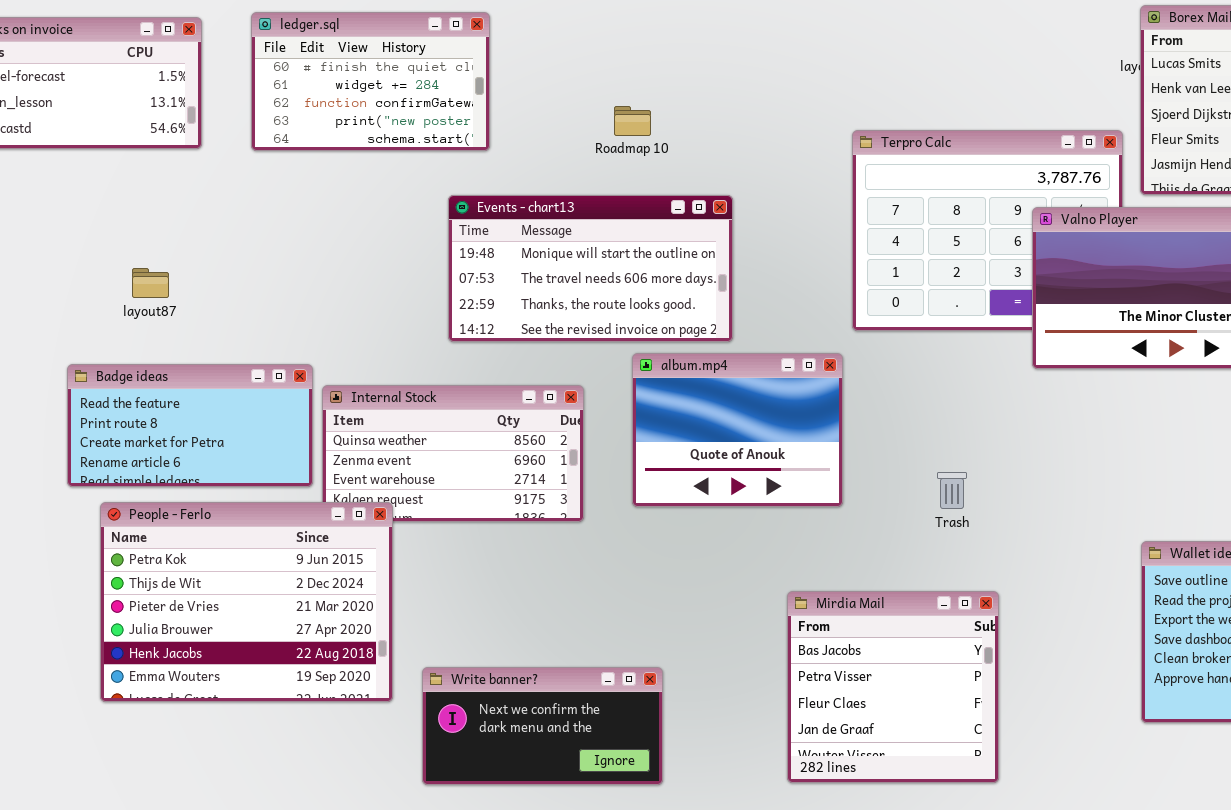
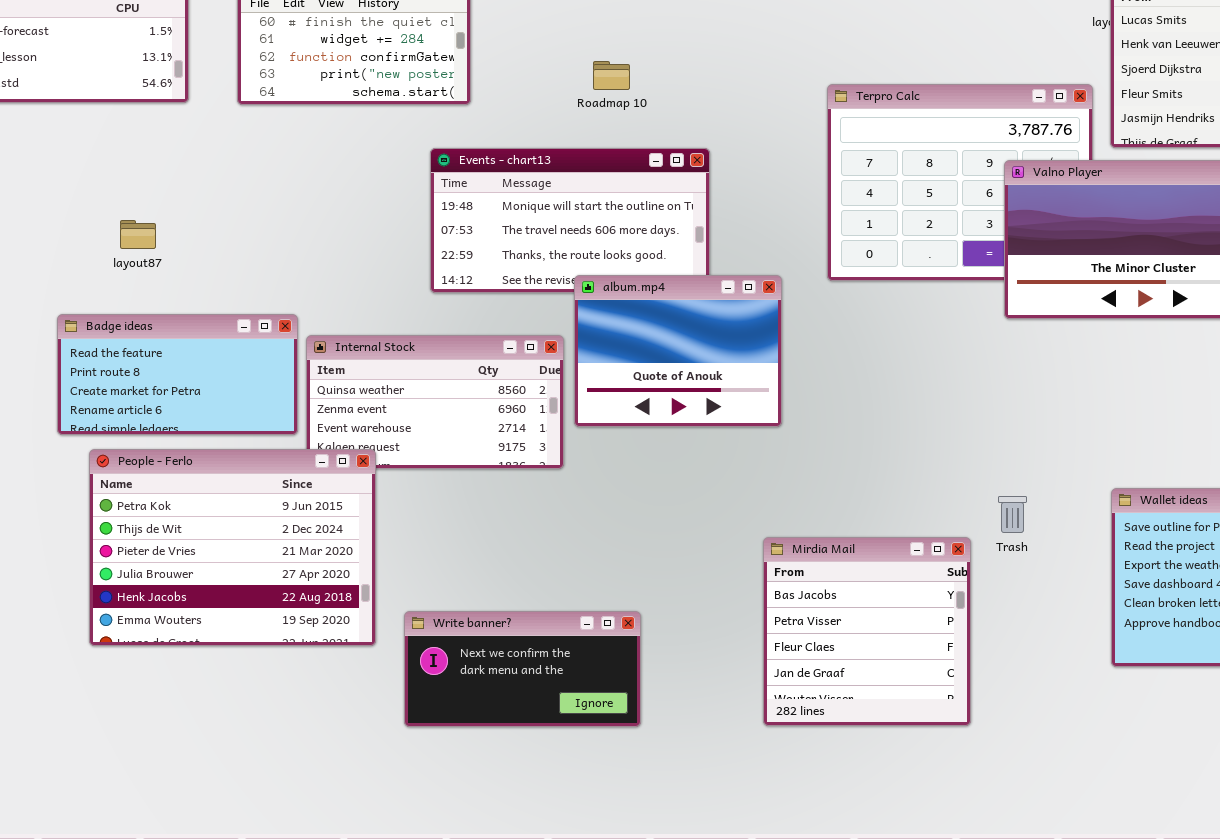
album.mp4: [632,353,843,507] -> [574,275,782,427], moved
Trash: [937,472,967,509] -> [998,496,1027,533], moved

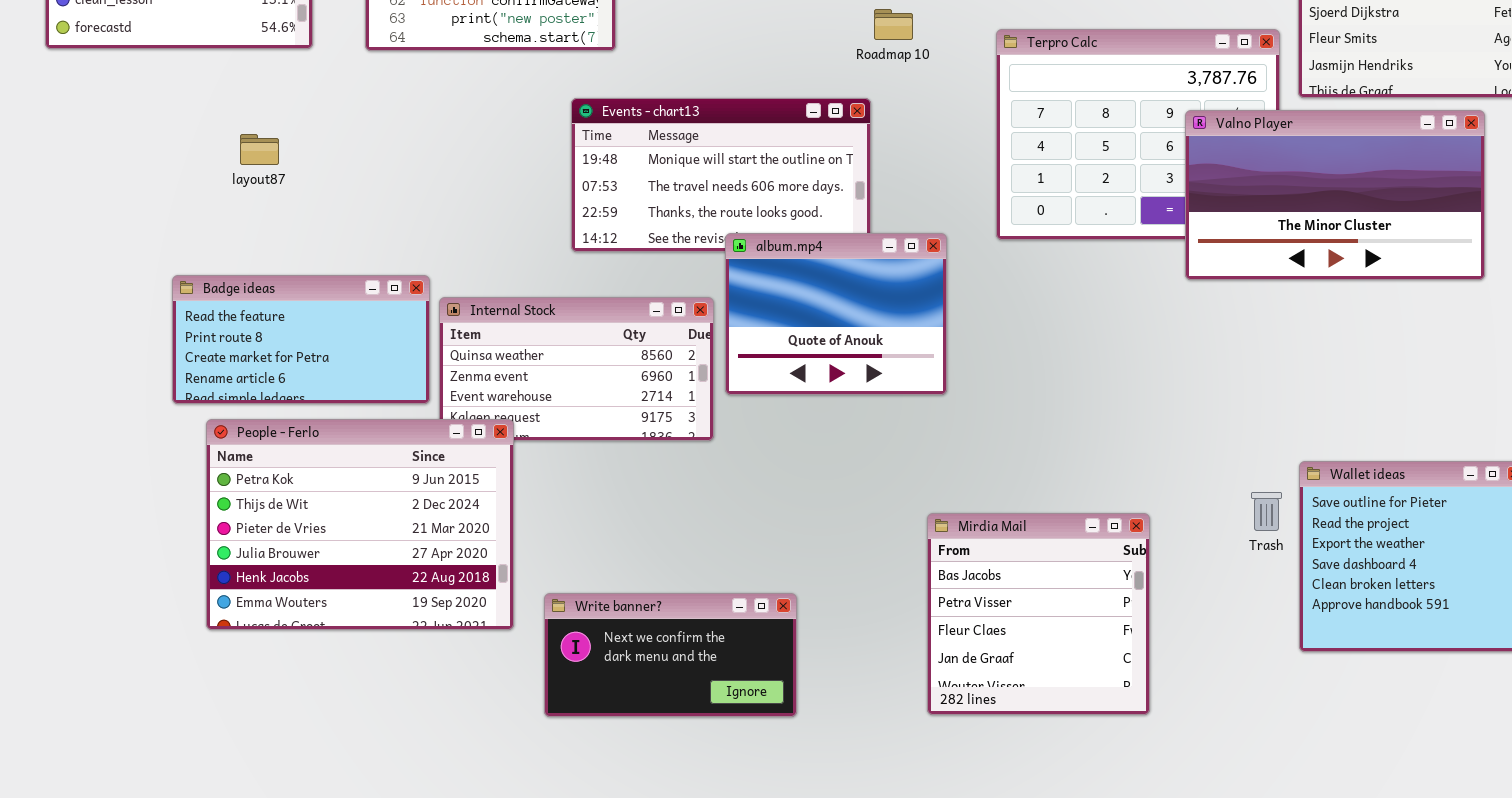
Roadmap 10: [593,61,630,90] -> [874,9,913,40], moved
layout87: [120,220,156,249] -> [240,134,279,165], moved
Trash: [998,496,1027,533] -> [1251,492,1282,531], moved

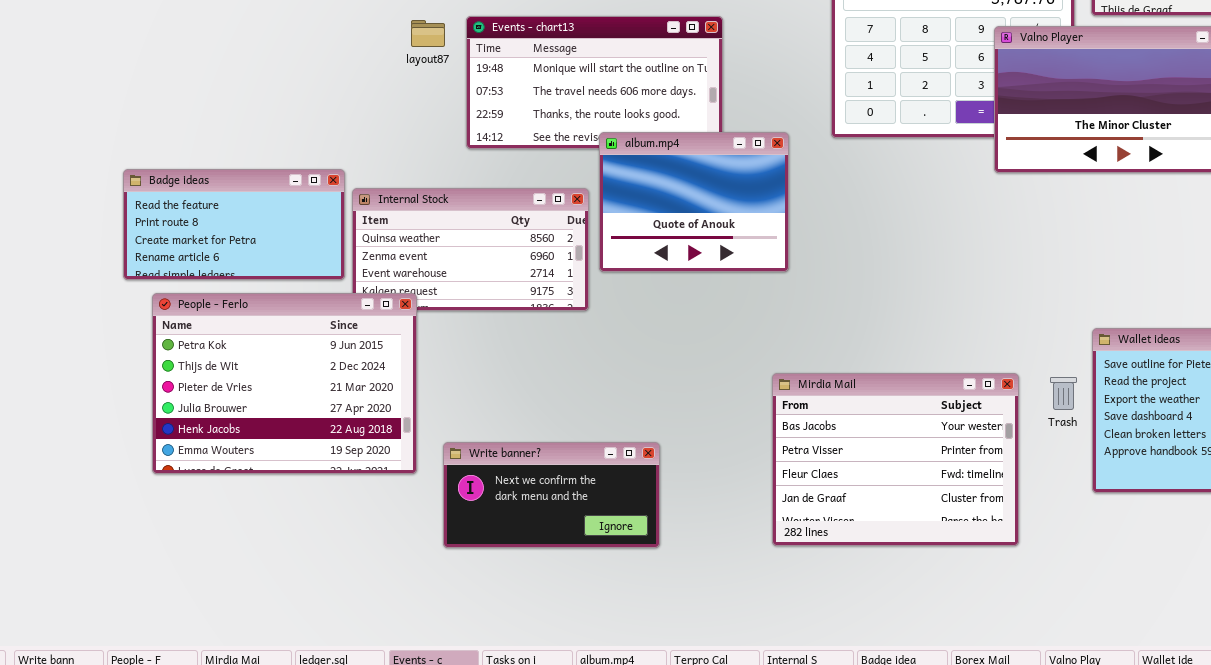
layout87: [240,134,279,165] -> [411,20,445,47], moved
Trash: [1251,492,1282,531] -> [1050,377,1077,410], moved
Mirdia Mail: [927,513,1150,715] -> [772,373,1019,546], resized

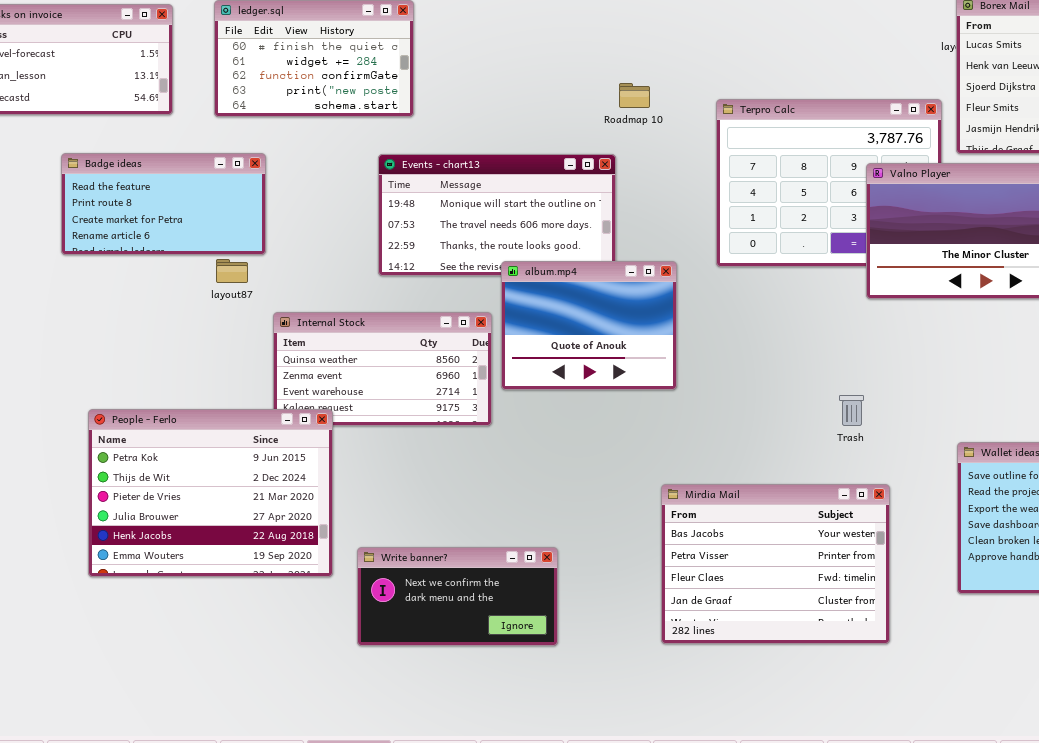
layout87: [411,20,445,47] -> [216,259,248,283], moved
Badge ideas: [123,169,345,280] -> [61,153,266,255], moved
Trash: [1050,377,1077,410] -> [839,395,864,426], moved

